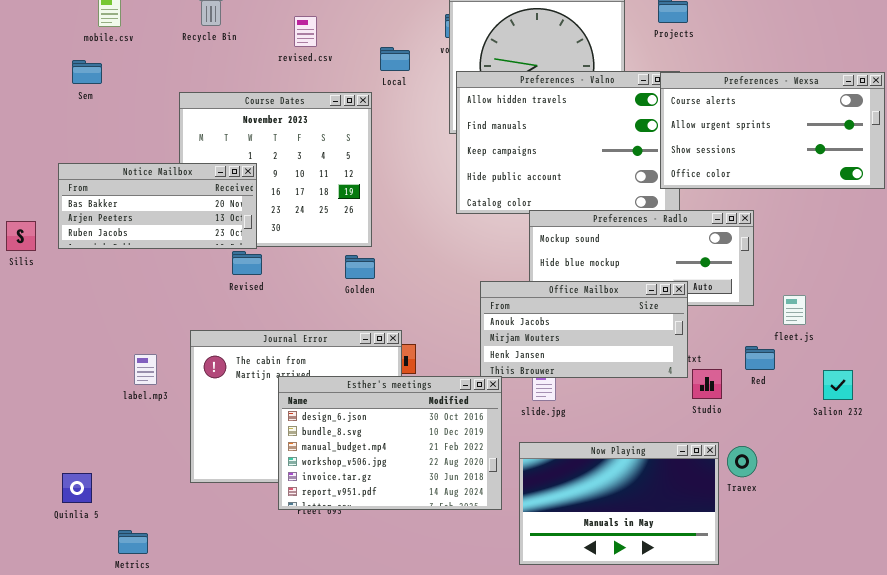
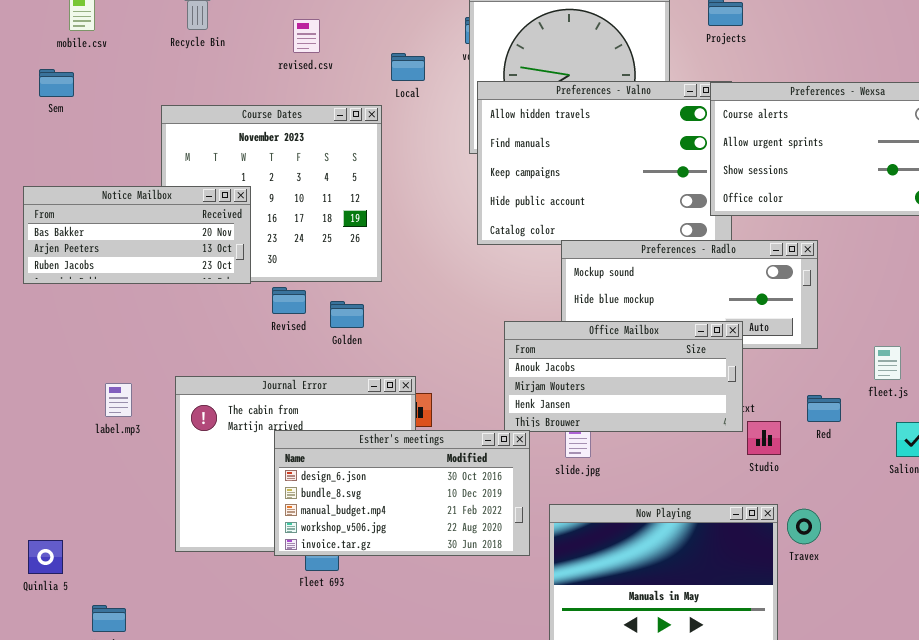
Revised: [232,251,262,275] -> [272,287,306,314], moved
Golden: [345,255,375,279] -> [330,301,364,328], moved
fleet.js: [783,295,806,325] -> [874,346,901,380], moved
label.mp3: [134,354,157,385] -> [105,383,132,417], moved
Esther's meetings: [278,376,502,510] -> [274,430,530,556], resized

